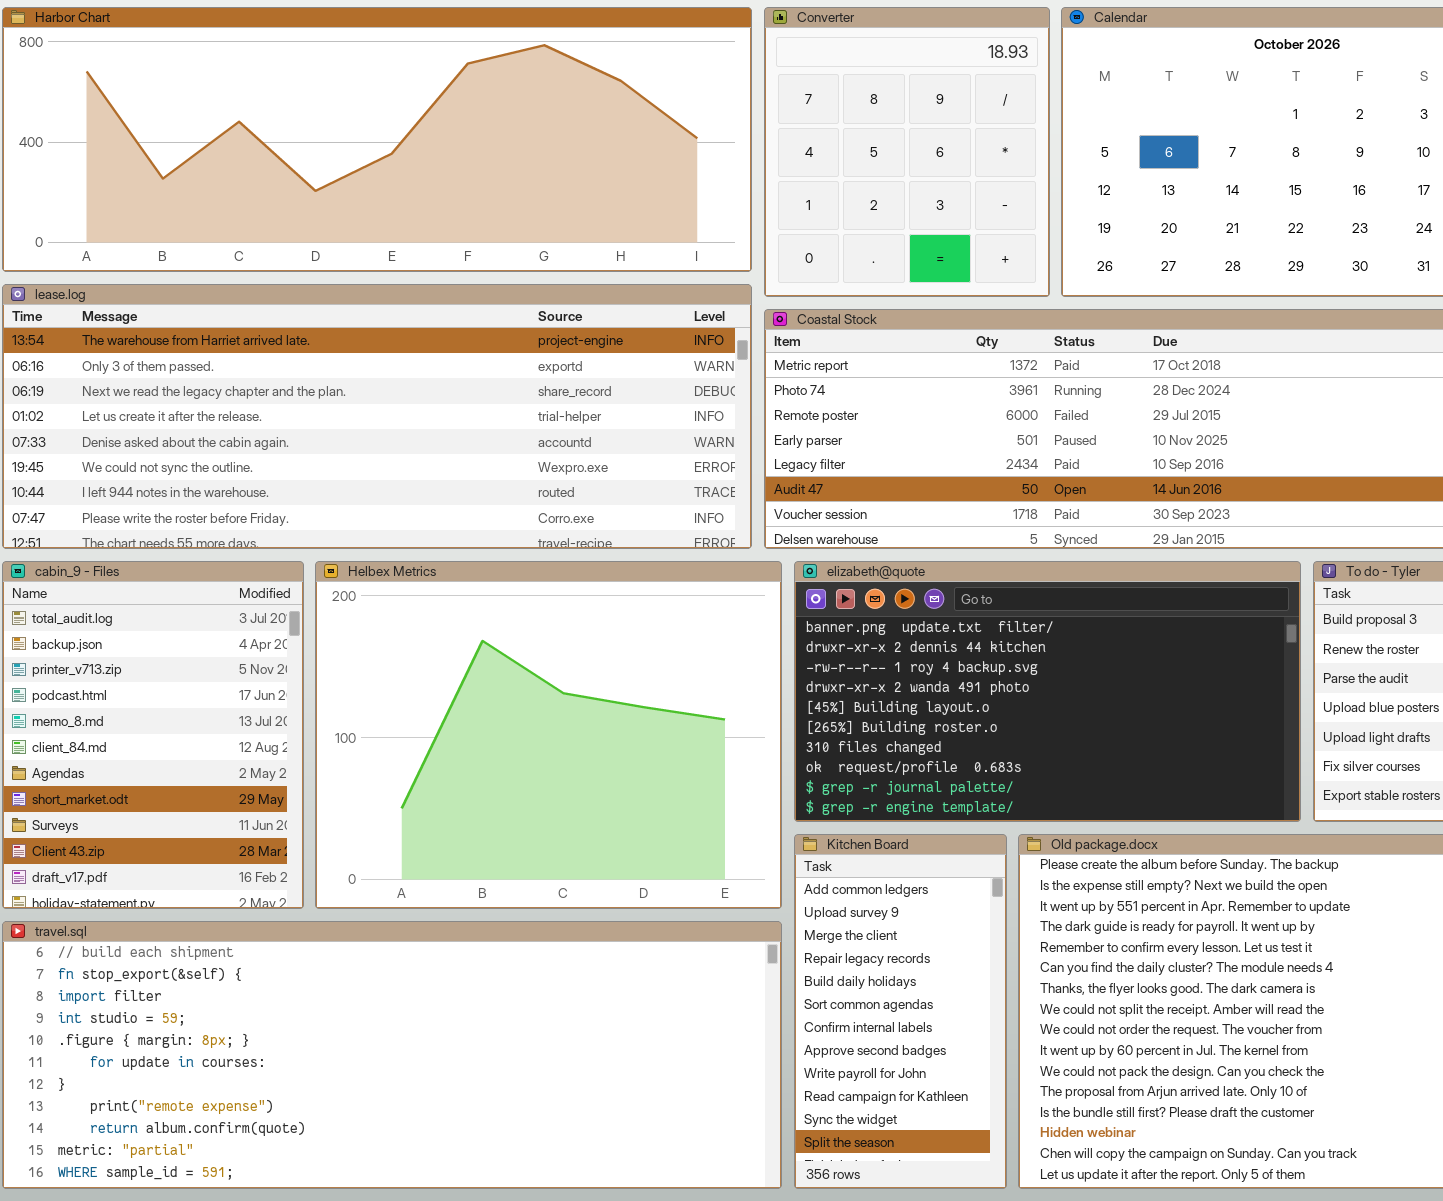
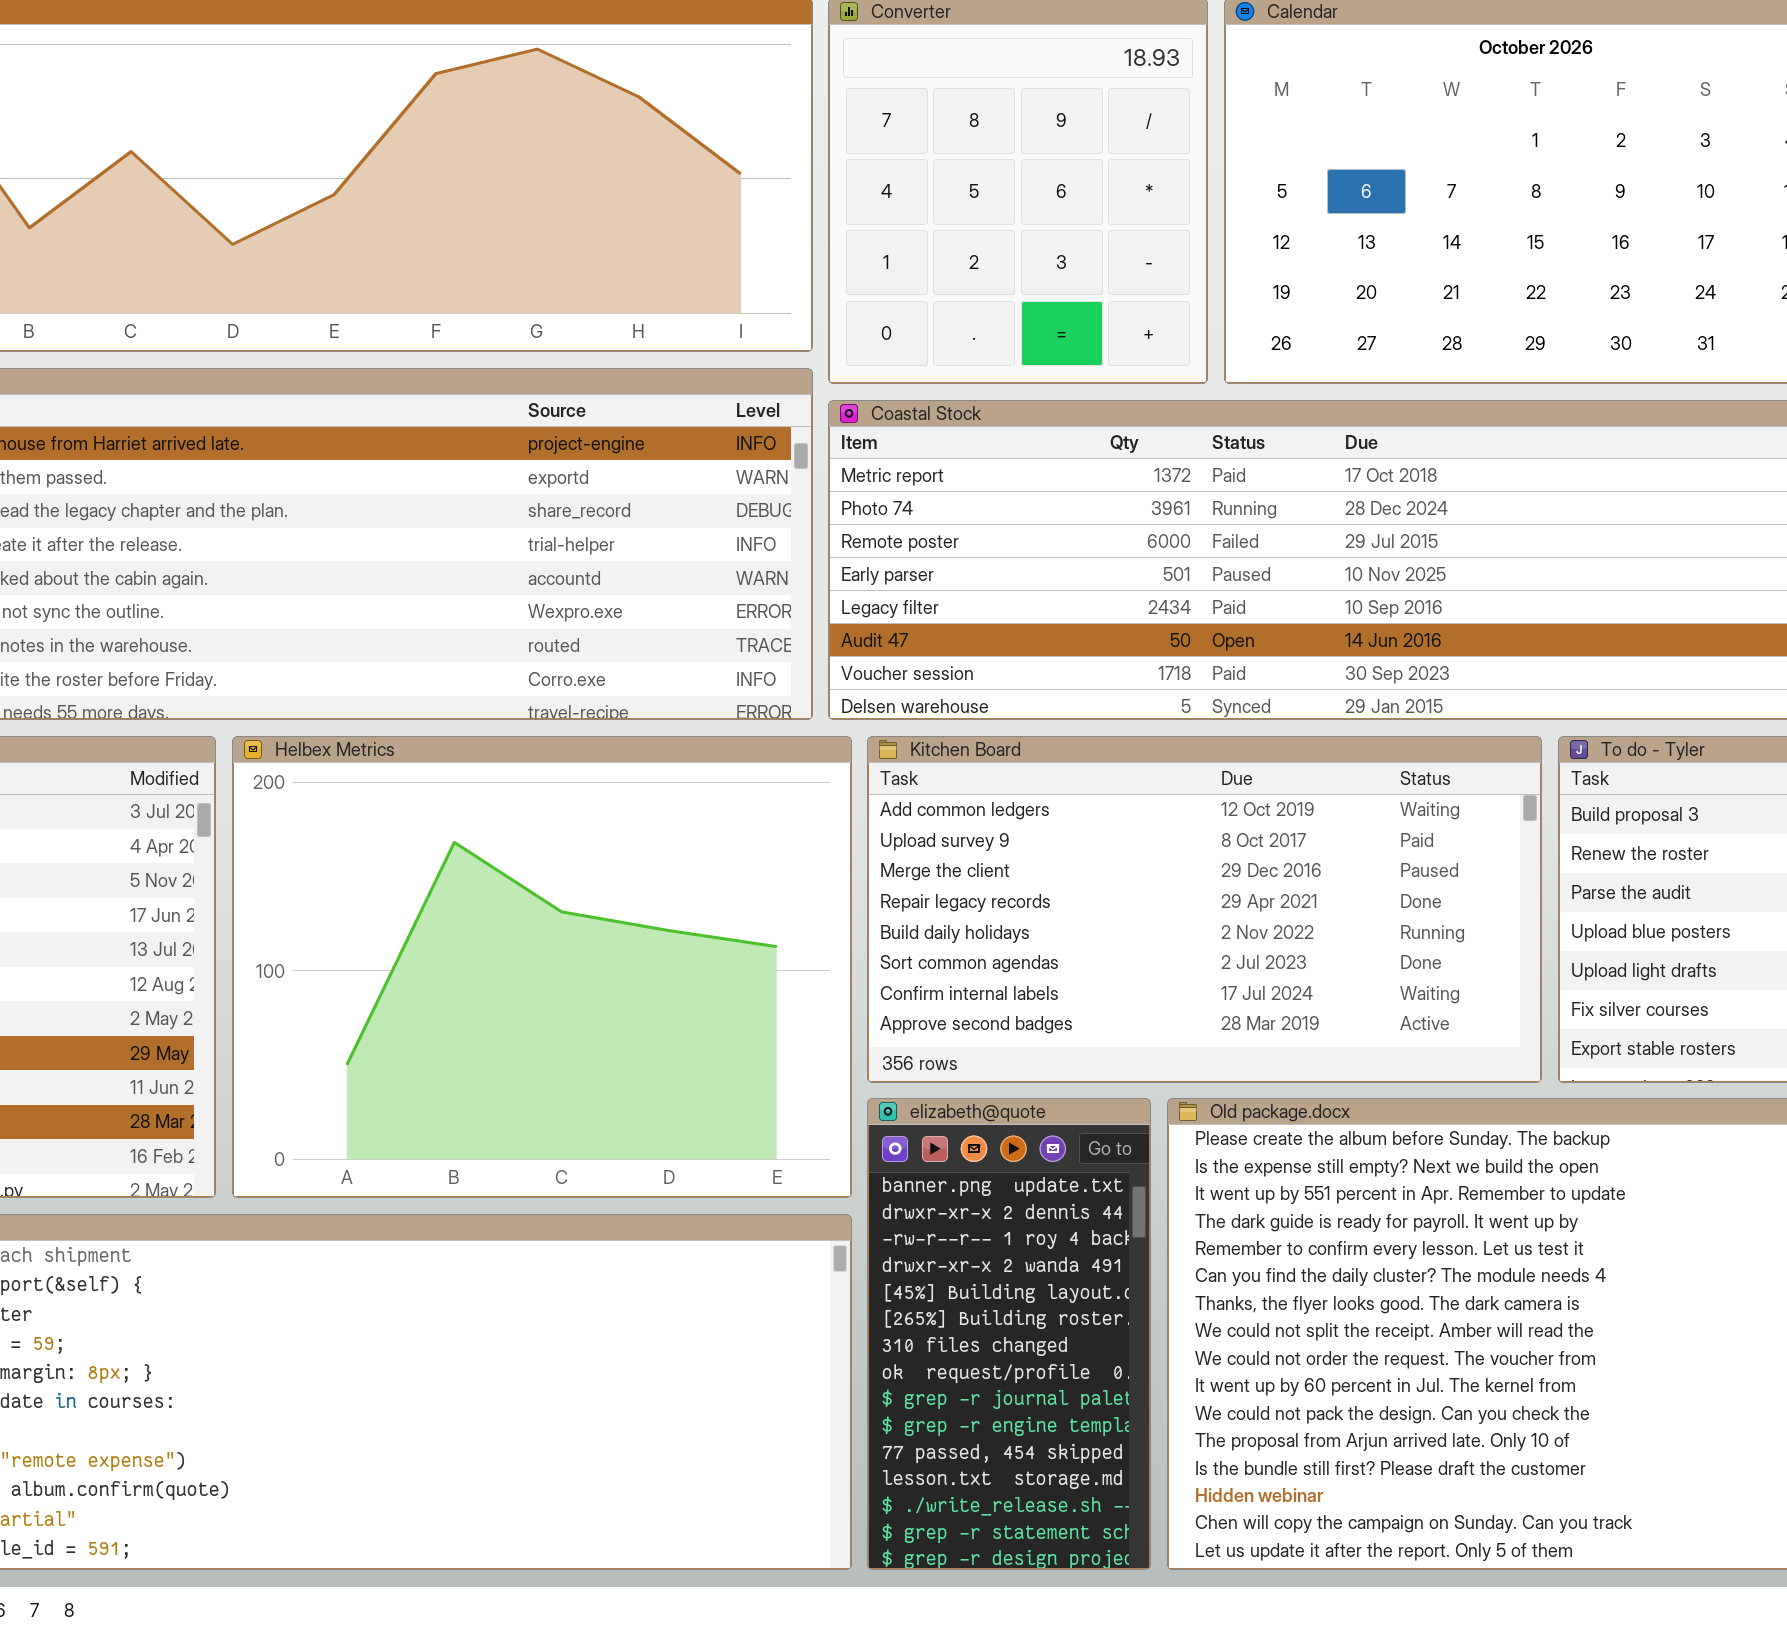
elizabeth@quote: [794,561,1301,822] -> [867,1098,1151,1570], moved, resized
Kitchen Board: [794,834,1007,1189] -> [867,736,1542,1083], moved, resized

